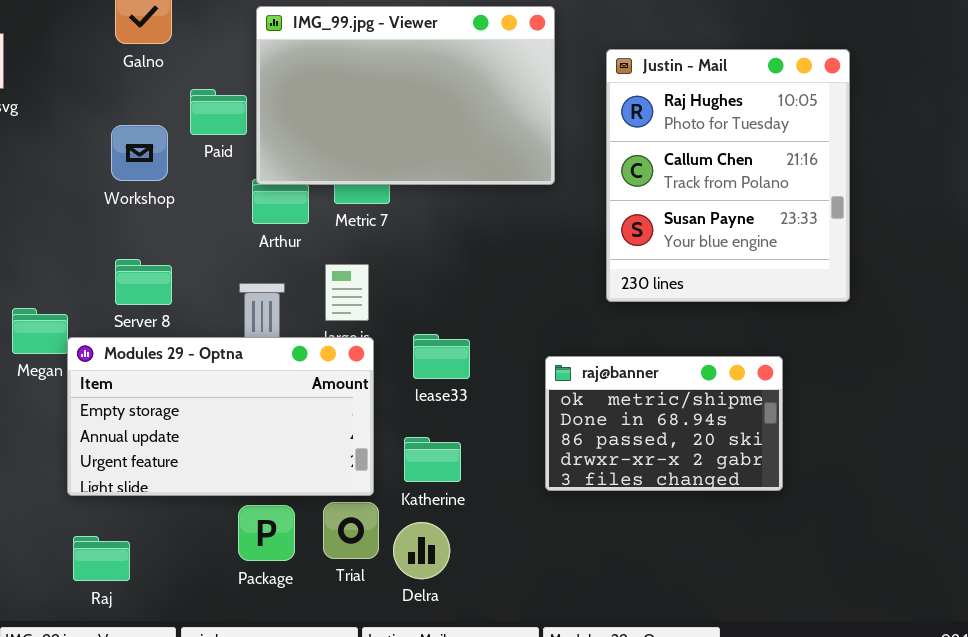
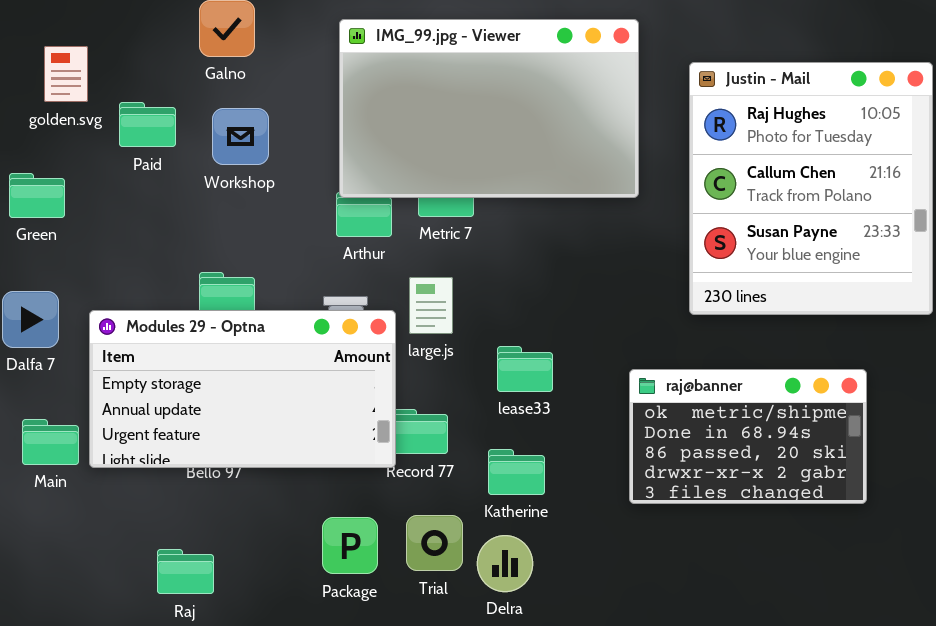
Paid: [190,89,247,135] -> [119,102,176,147], moved
Workshop: [111,125,168,181] -> [212,108,269,165], moved
Modules 29 - Optna: [67,337,374,496] -> [89,310,396,468], moved

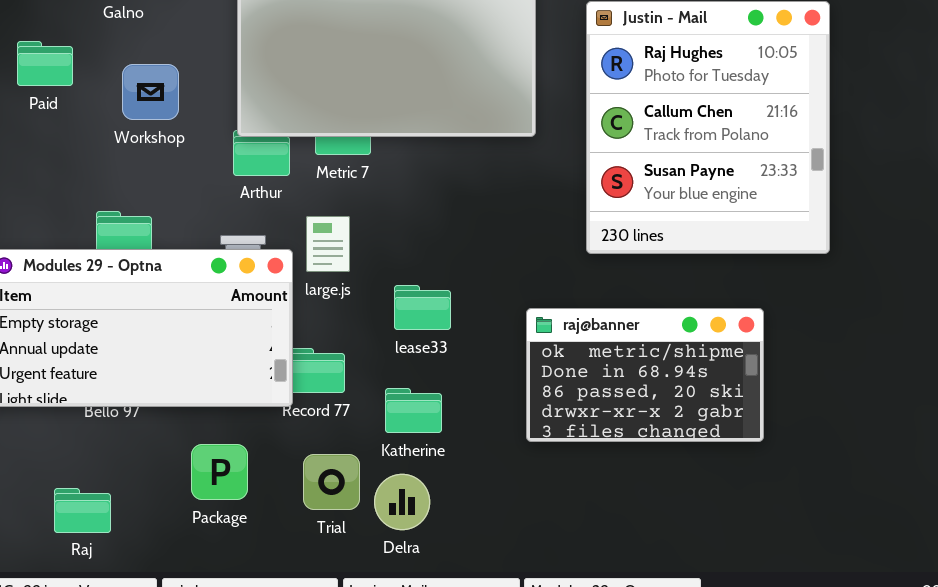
Workshop: [212,108,269,165] -> [122,64,179,120], moved
Package: [322,517,378,574] -> [191,444,248,500], moved

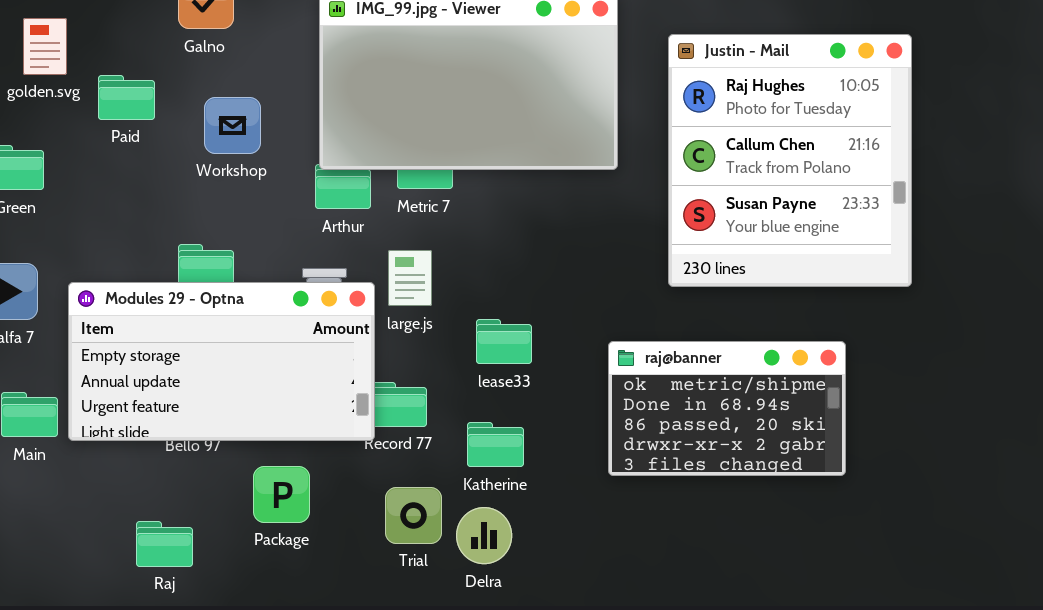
Package: [191,444,248,500] -> [253,466,310,523], moved

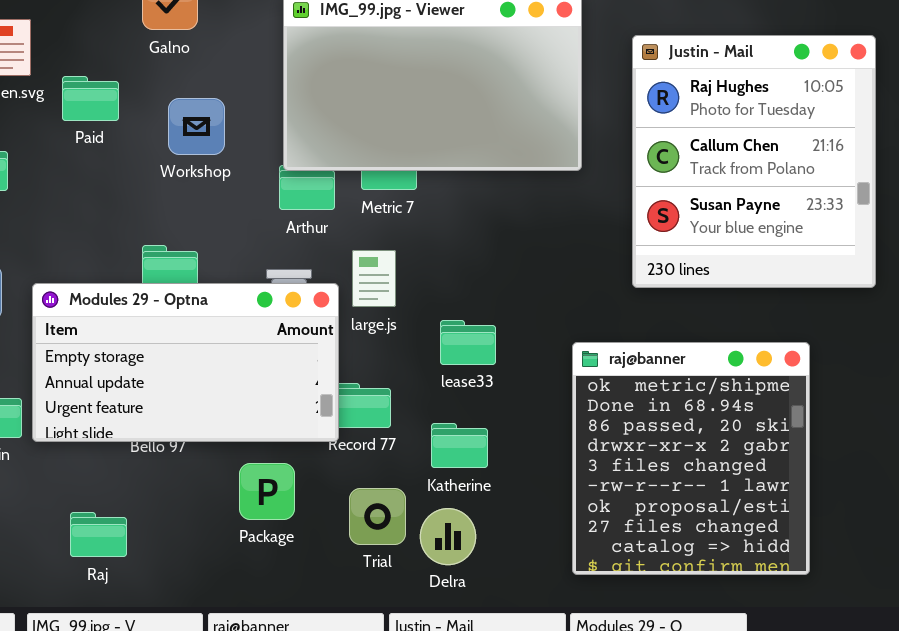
raj@banner: [608,341,846,476] -> [572,342,810,575], resized
Package: [253,466,310,523] -> [239,463,295,520], moved
Raj: [136,521,193,567] -> [70,512,127,557], moved

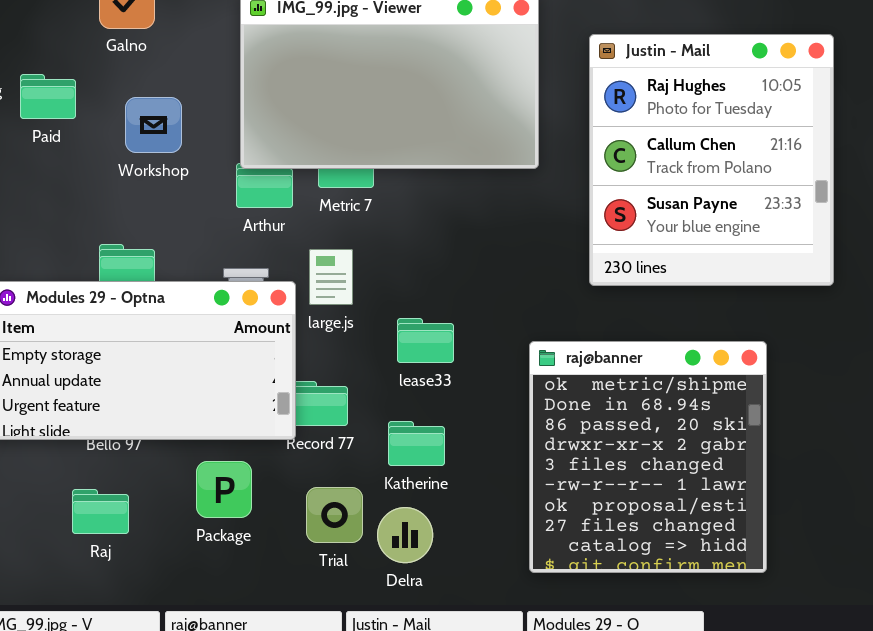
Raj: [70,512,127,557] -> [72,489,129,534], moved

